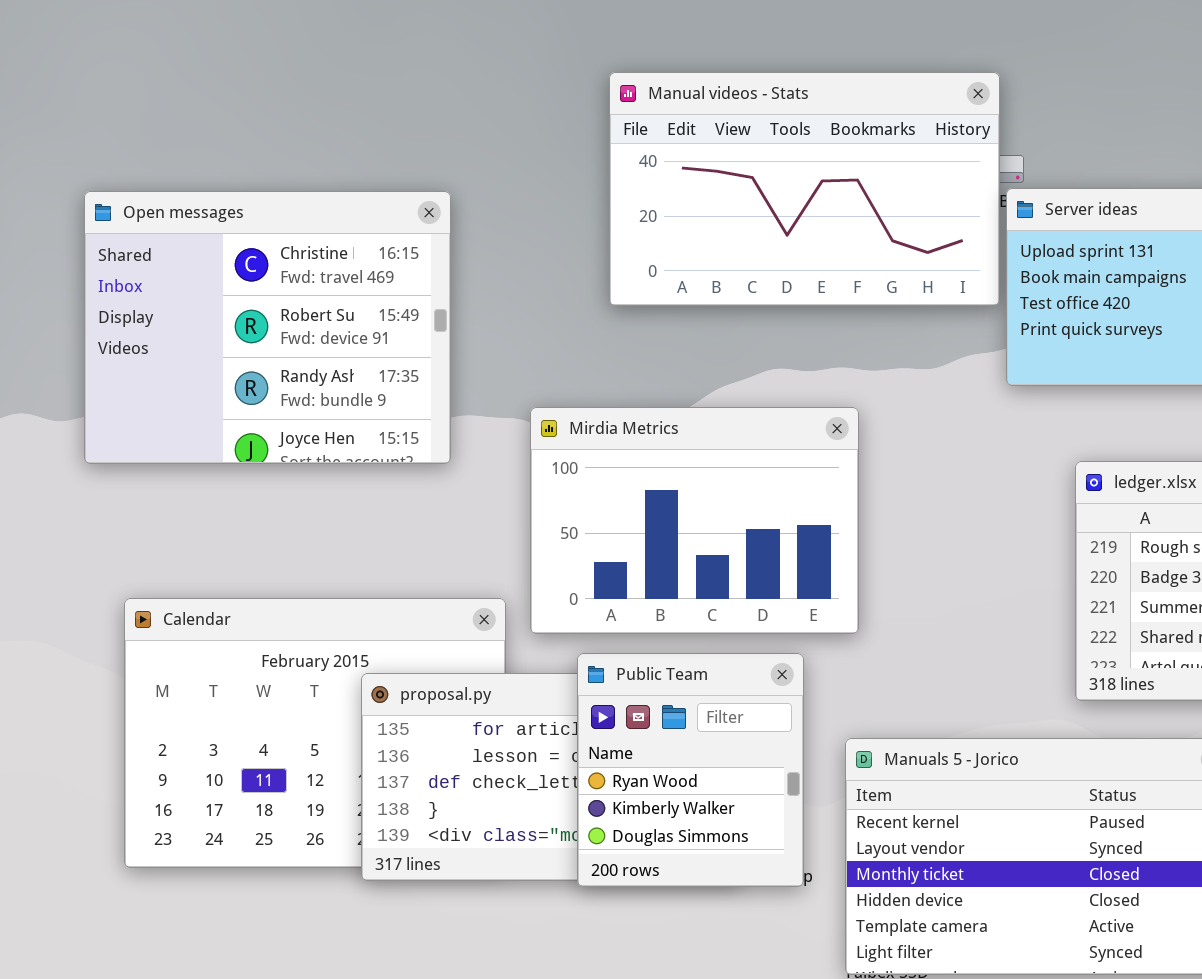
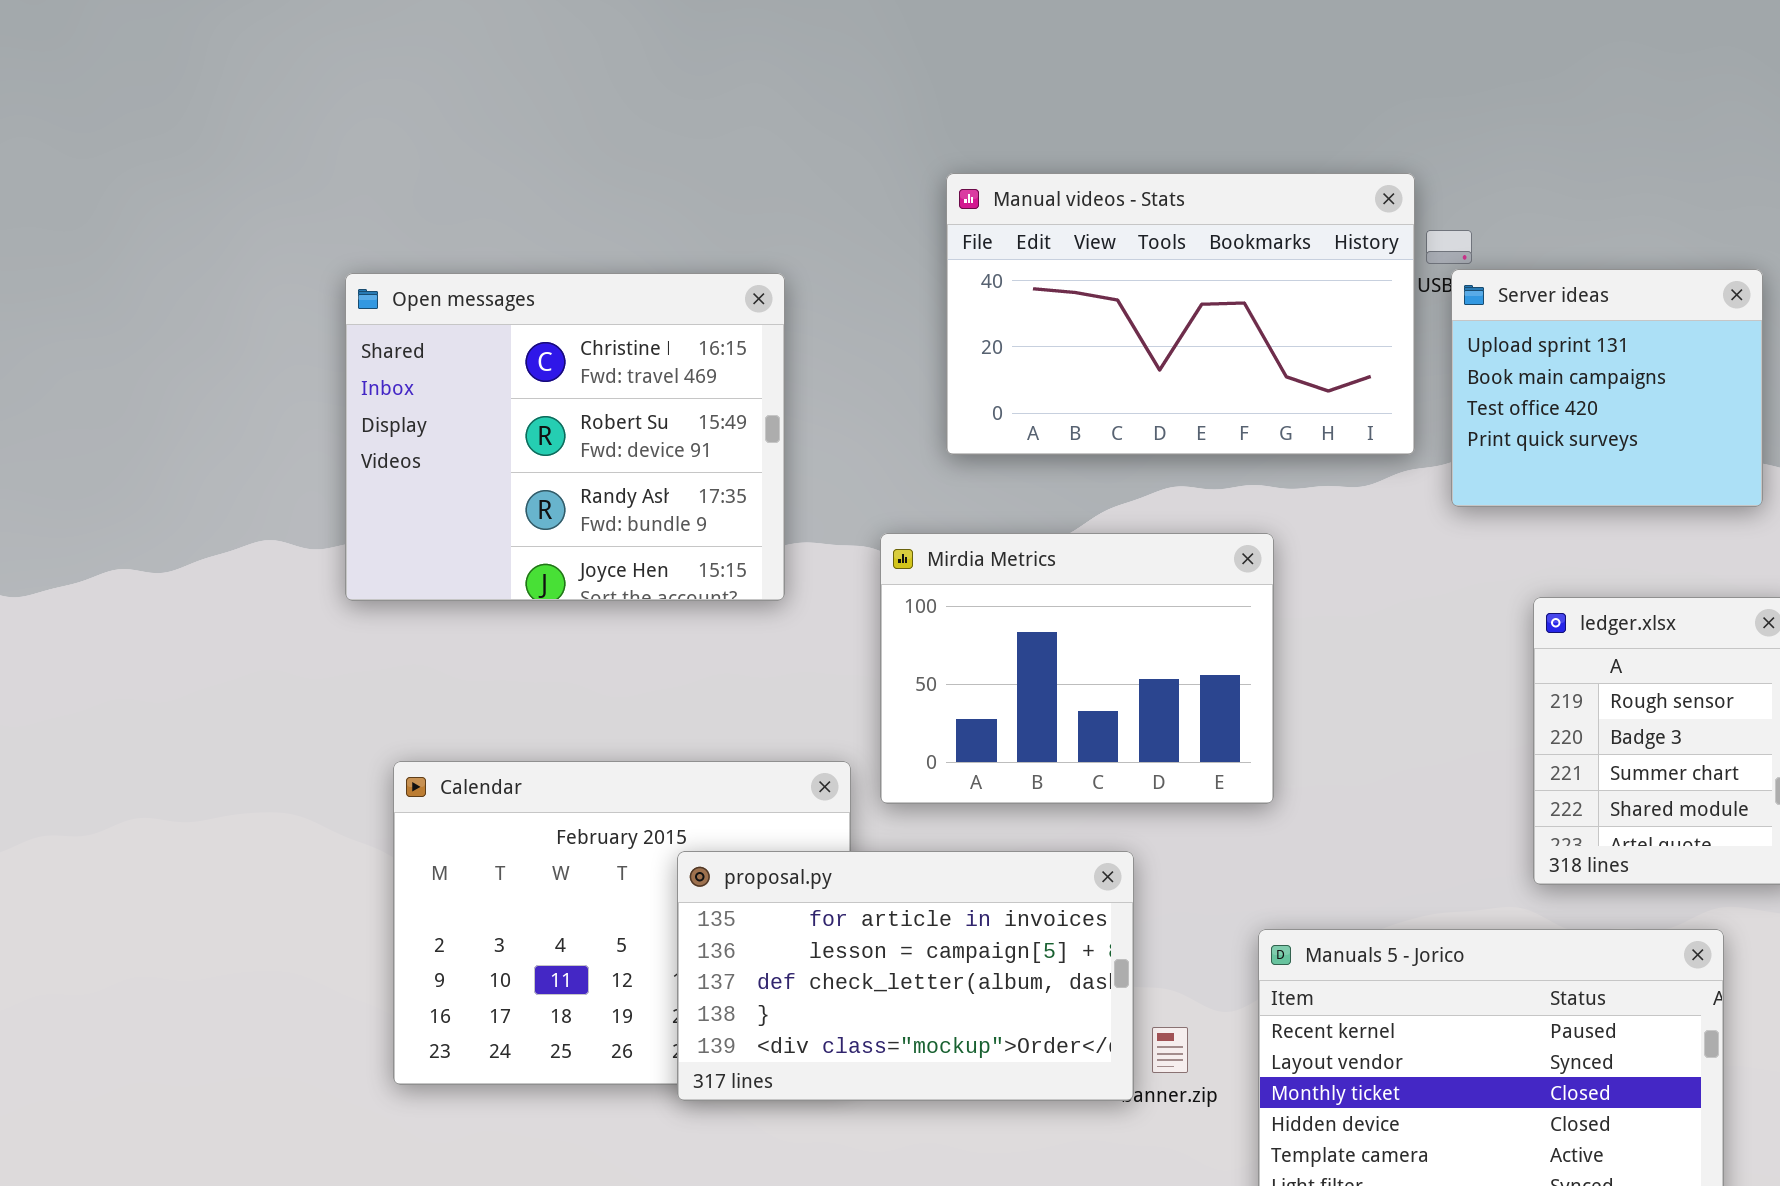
Manual videos - Stats: [609,72,1000,306] -> [946,173,1415,455], moved
Public Team: [577,653,804,887] -> none, closed

